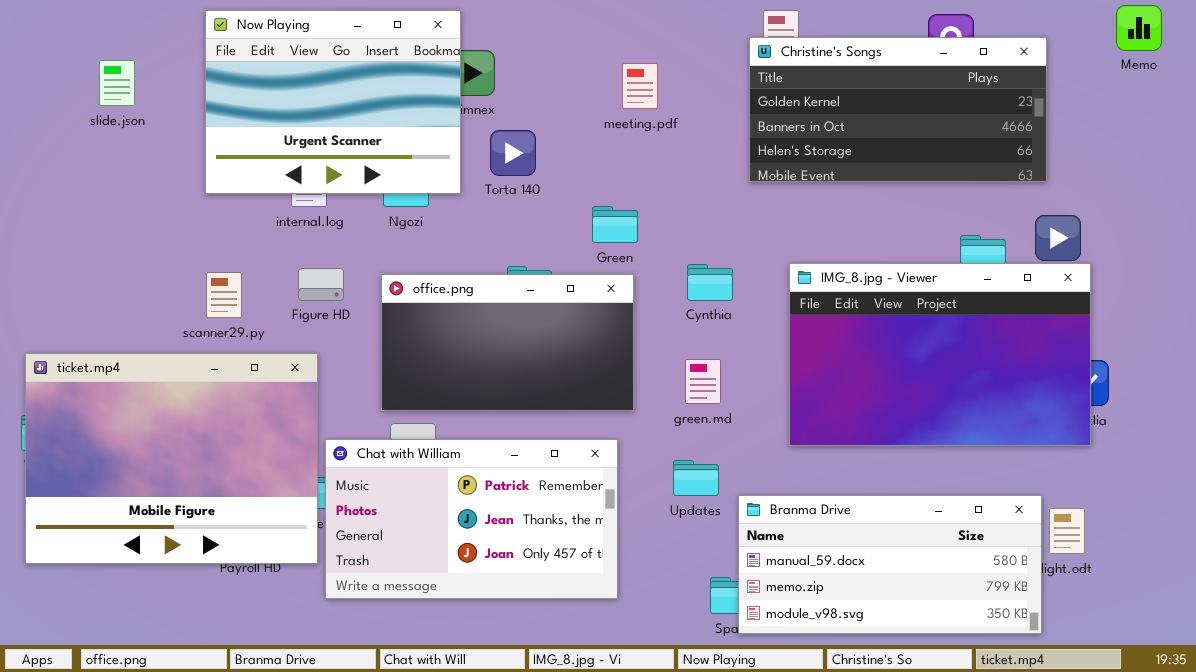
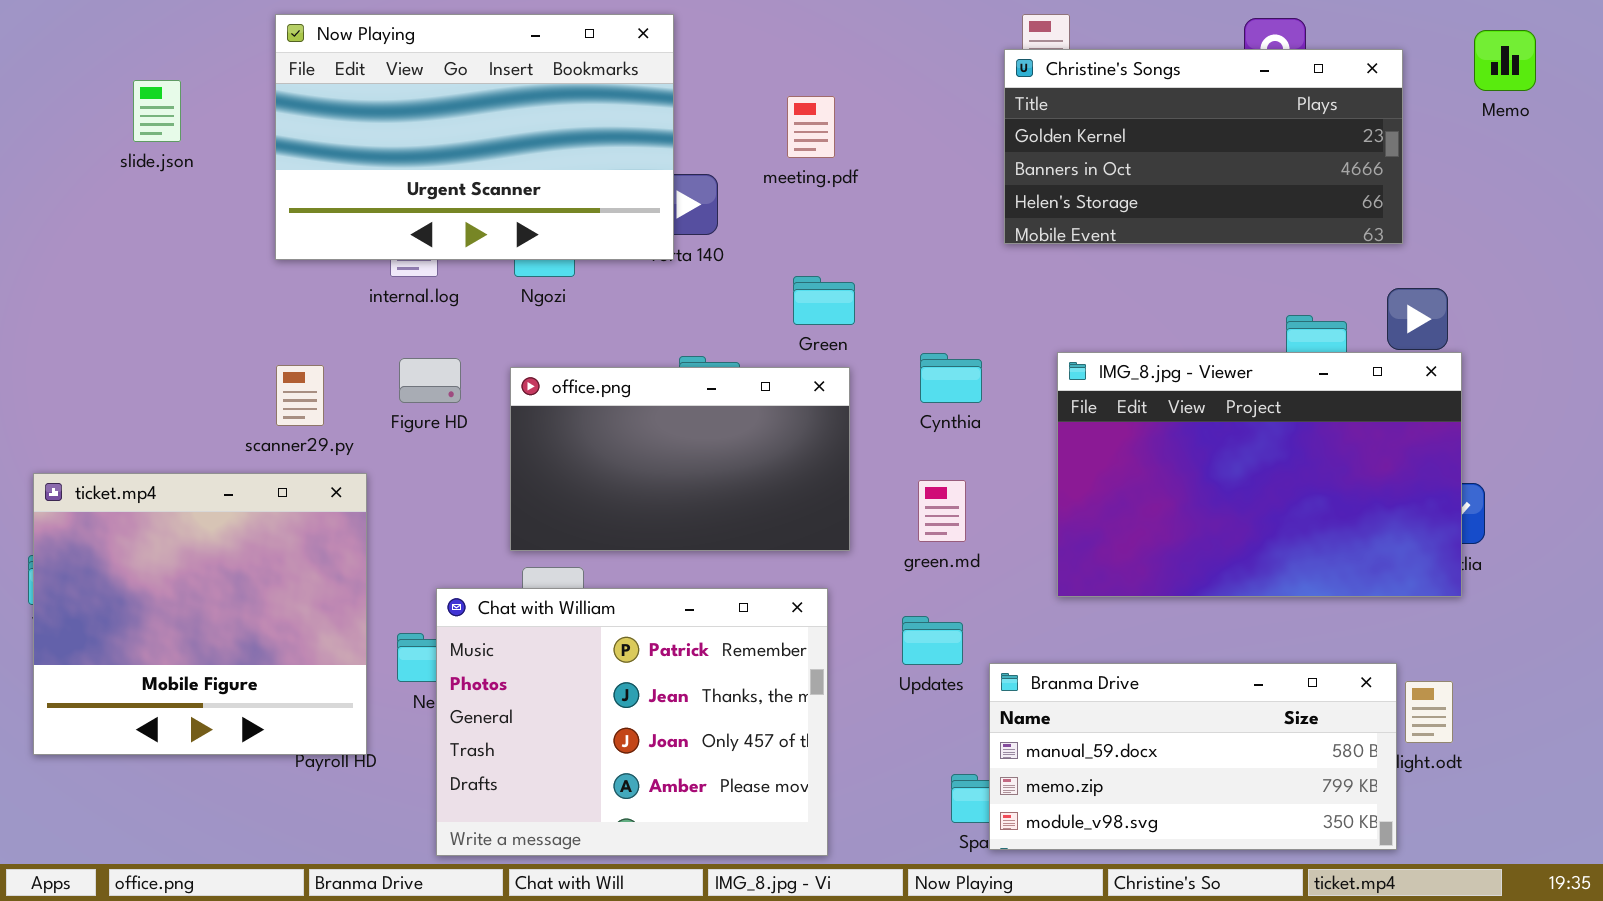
Memo: [1116,5,1162,51] -> [1474,30,1536,91], moved
Now Playing: [205,10,461,194] -> [275,14,674,260], resized
meeting.pdf: [622,63,658,109] -> [787,96,835,158], moved
ticket.mp4: [25,353,318,564] -> [33,473,367,755], resized
Chat with William: [325,439,618,599] -> [436,588,828,856], resized

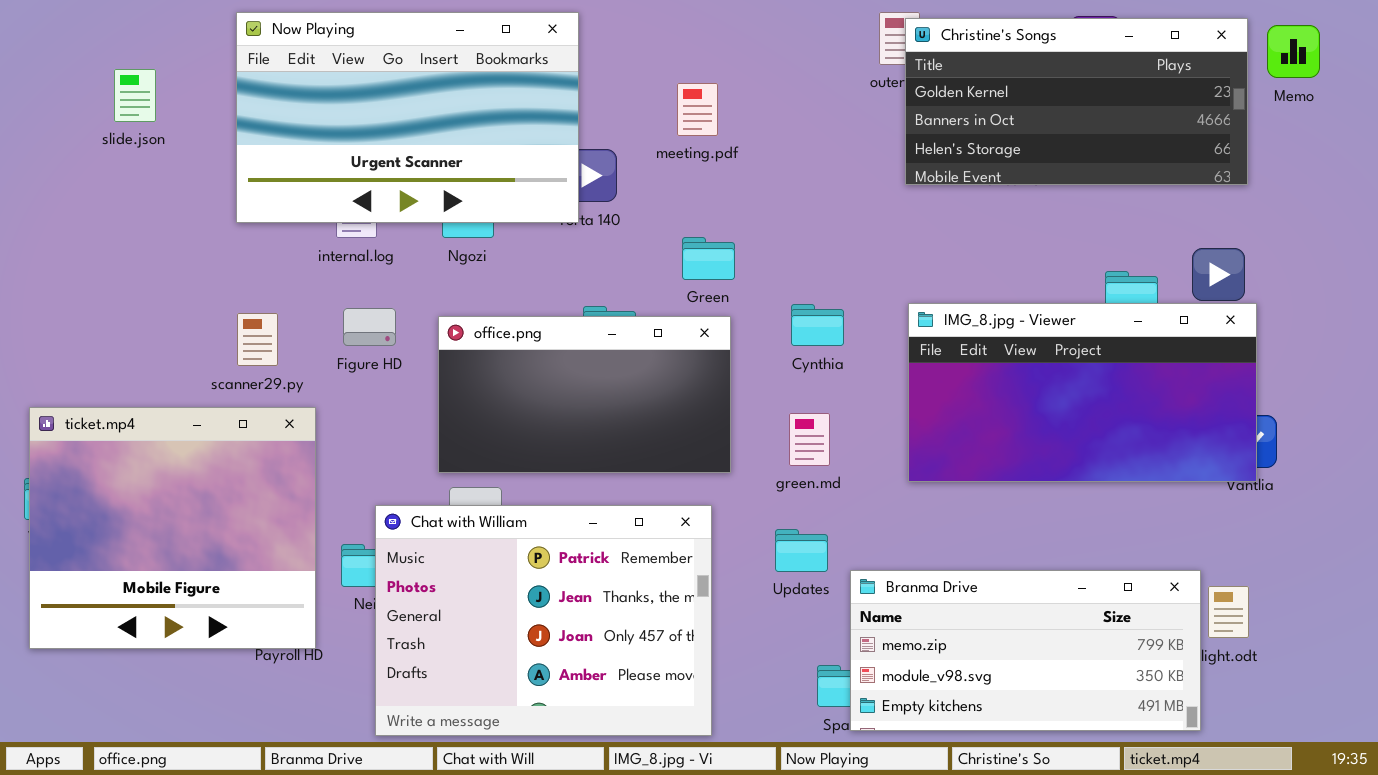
Christine's Songs: [1004,49,1403,244] -> [905,18,1248,185], moved
IMG_8.jpg - Viewer: [1057,352,1462,597] -> [908,303,1257,482], resized
Branma Drive: [989,663,1397,850] -> [850,570,1201,731], scrolled down 1 row

